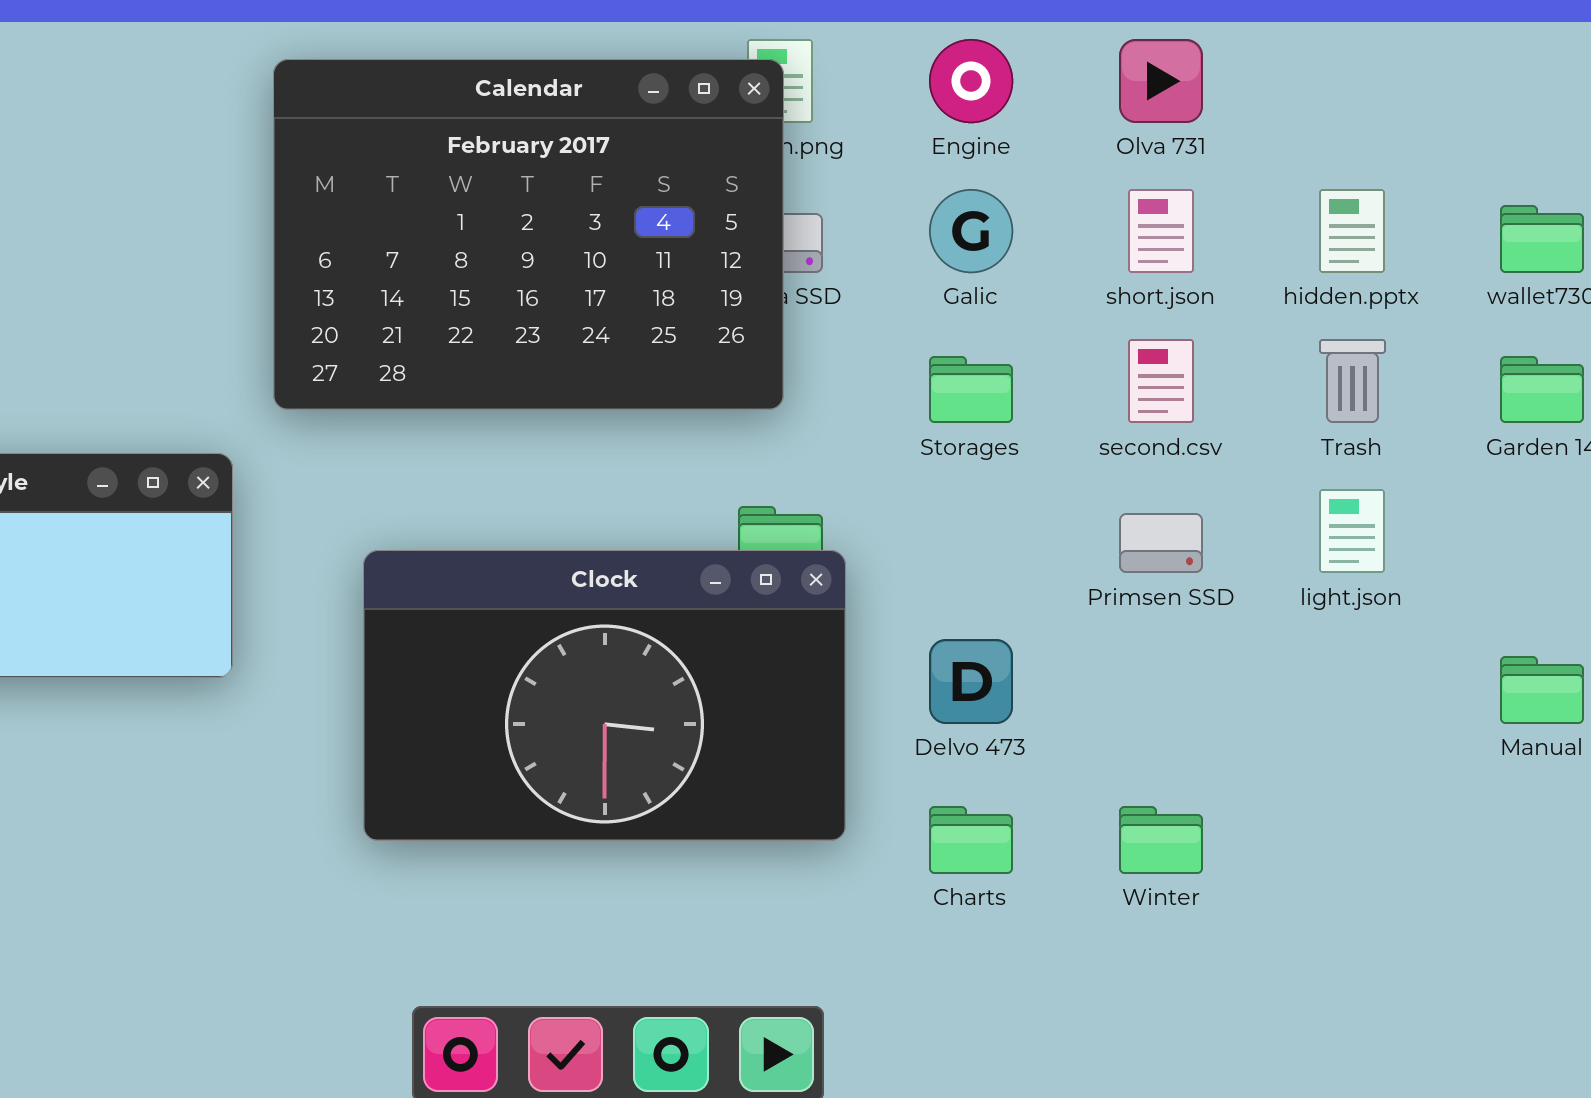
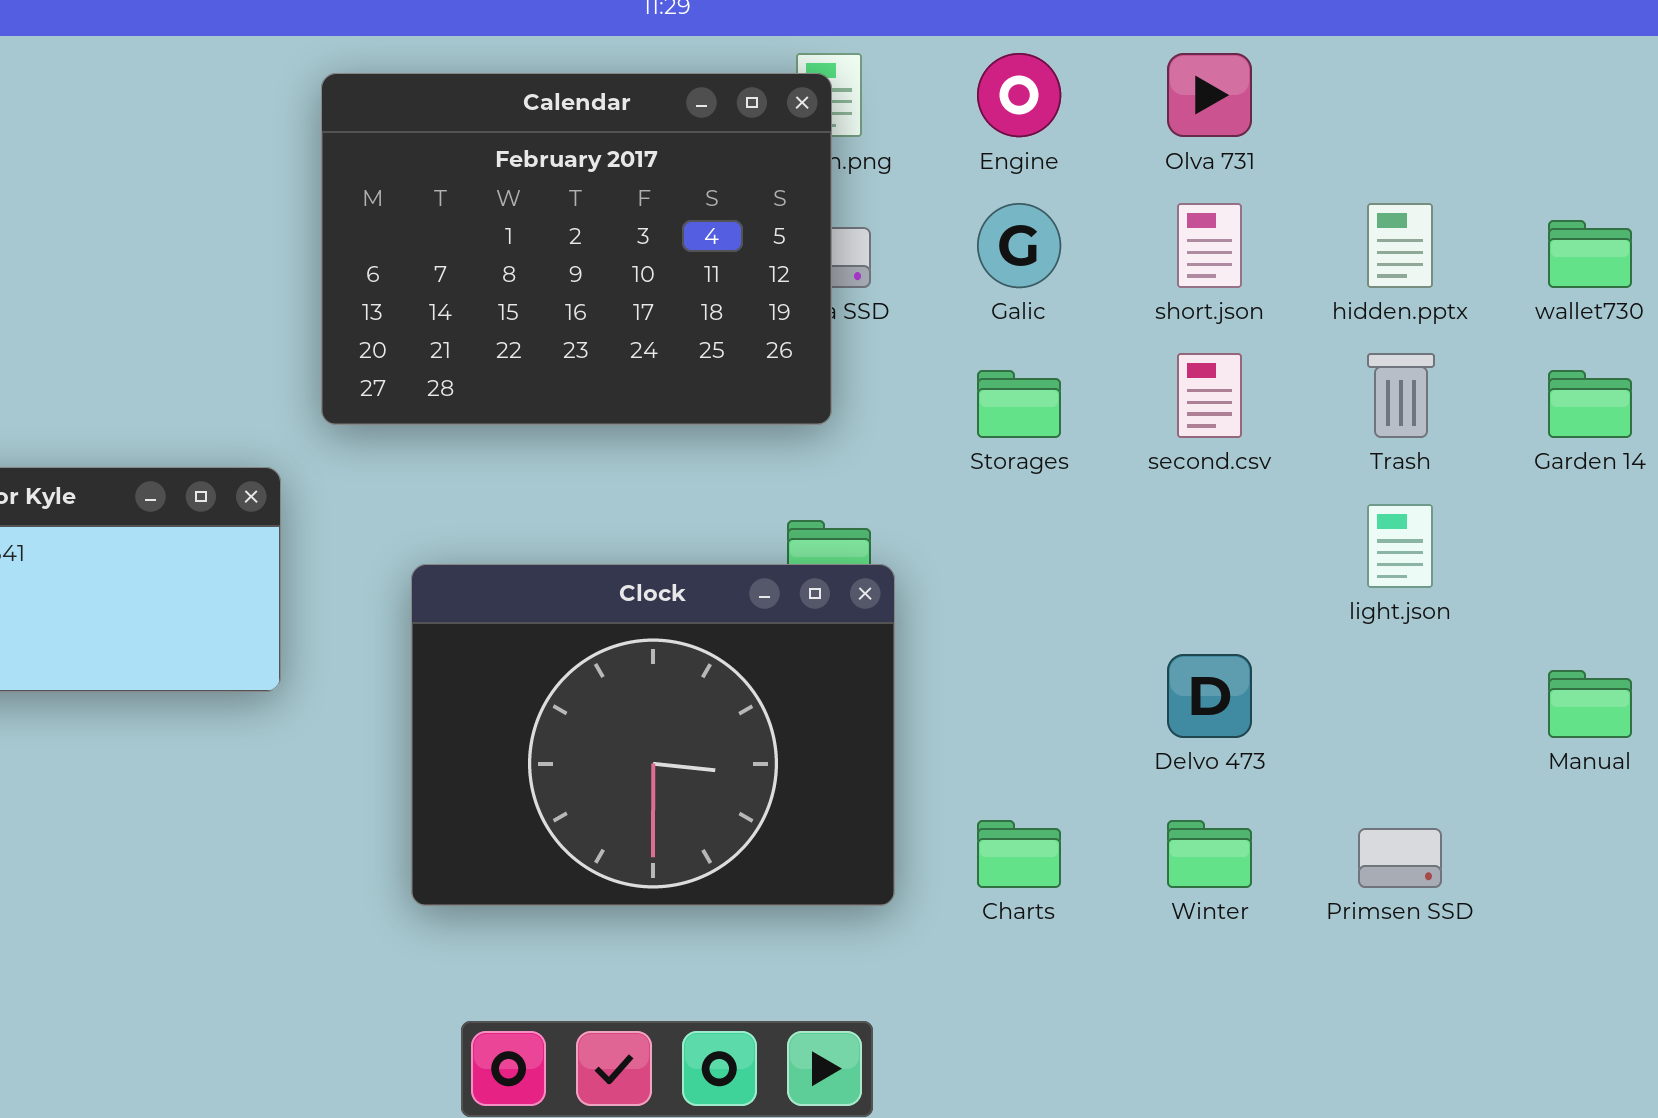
Primsen SSD: [1119,513,1203,573] -> [1358,828,1442,888], moved
Clock: [363,550,846,841] -> [411,564,895,906], resized
Delvo 473: [929,639,1013,724] -> [1167,654,1252,738], moved

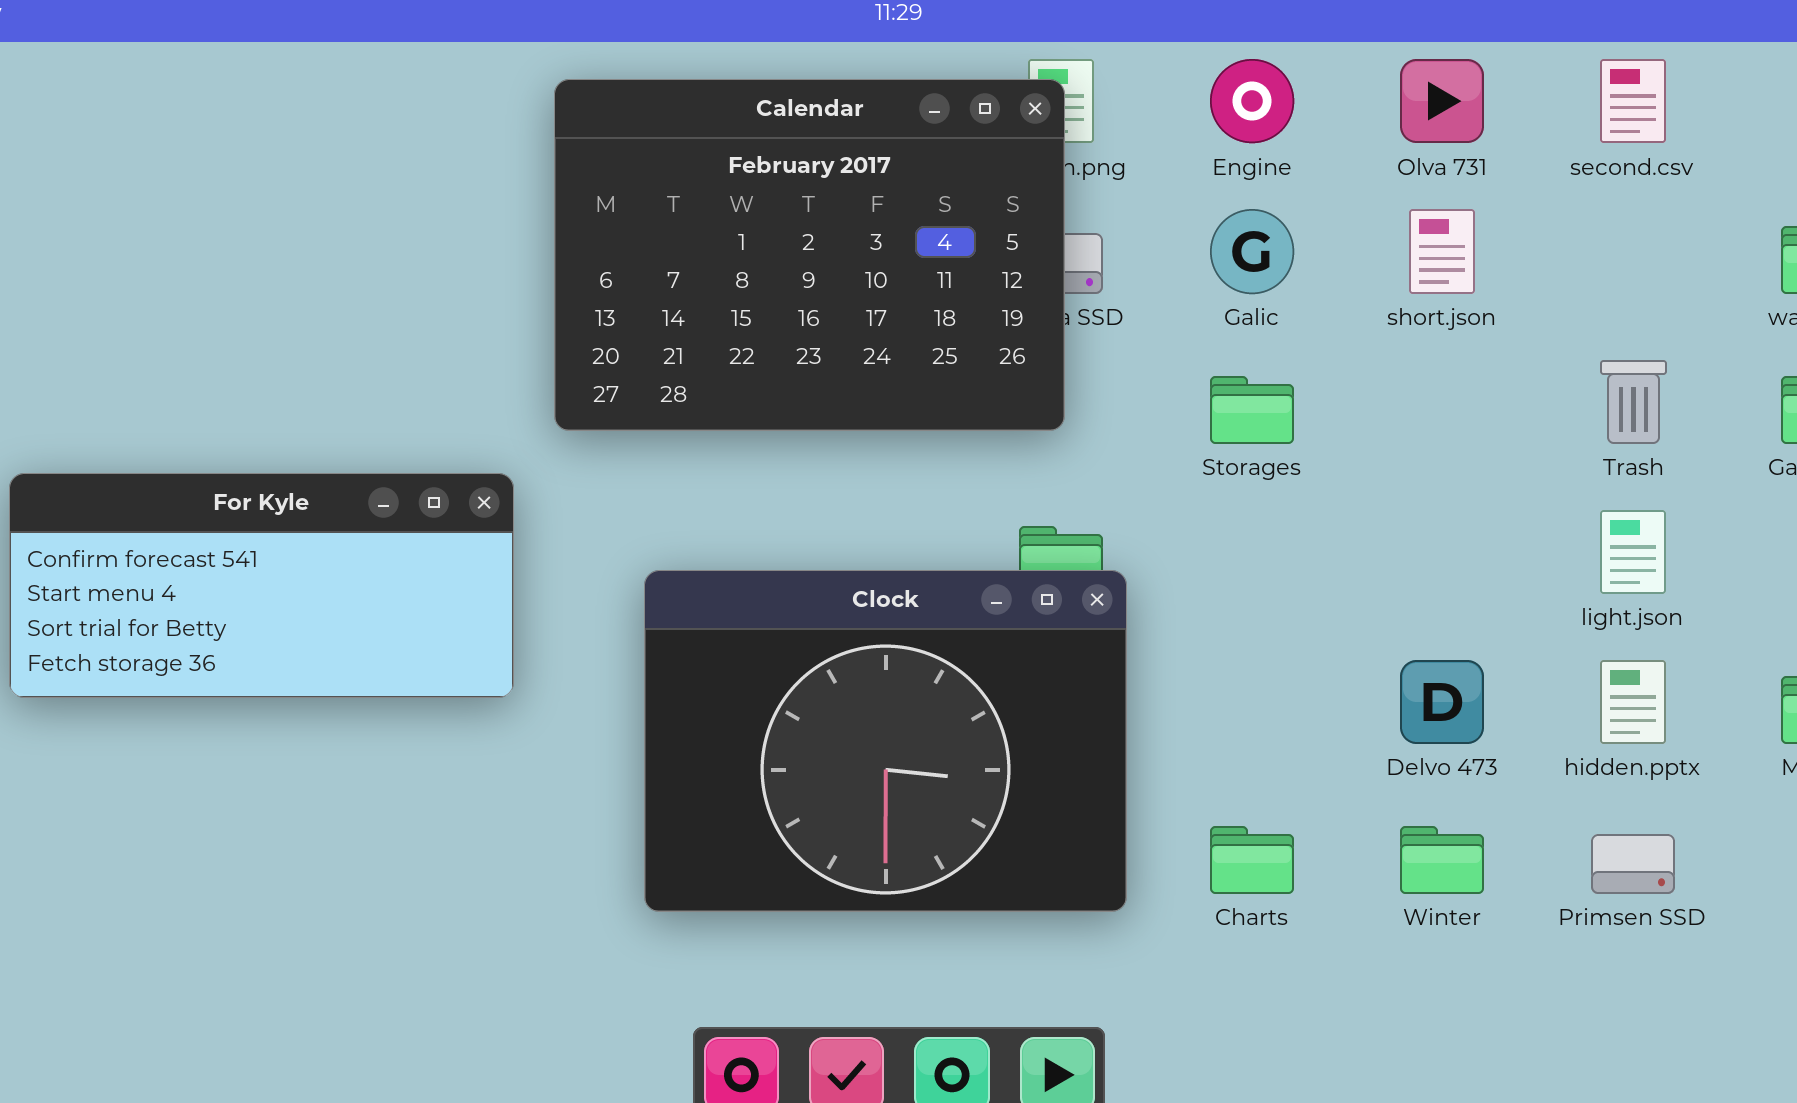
hidden.pptx: [1367,203,1433,288] -> [1600,660,1666,744], moved
second.csv: [1177,353,1242,438] -> [1600,59,1666,143], moved

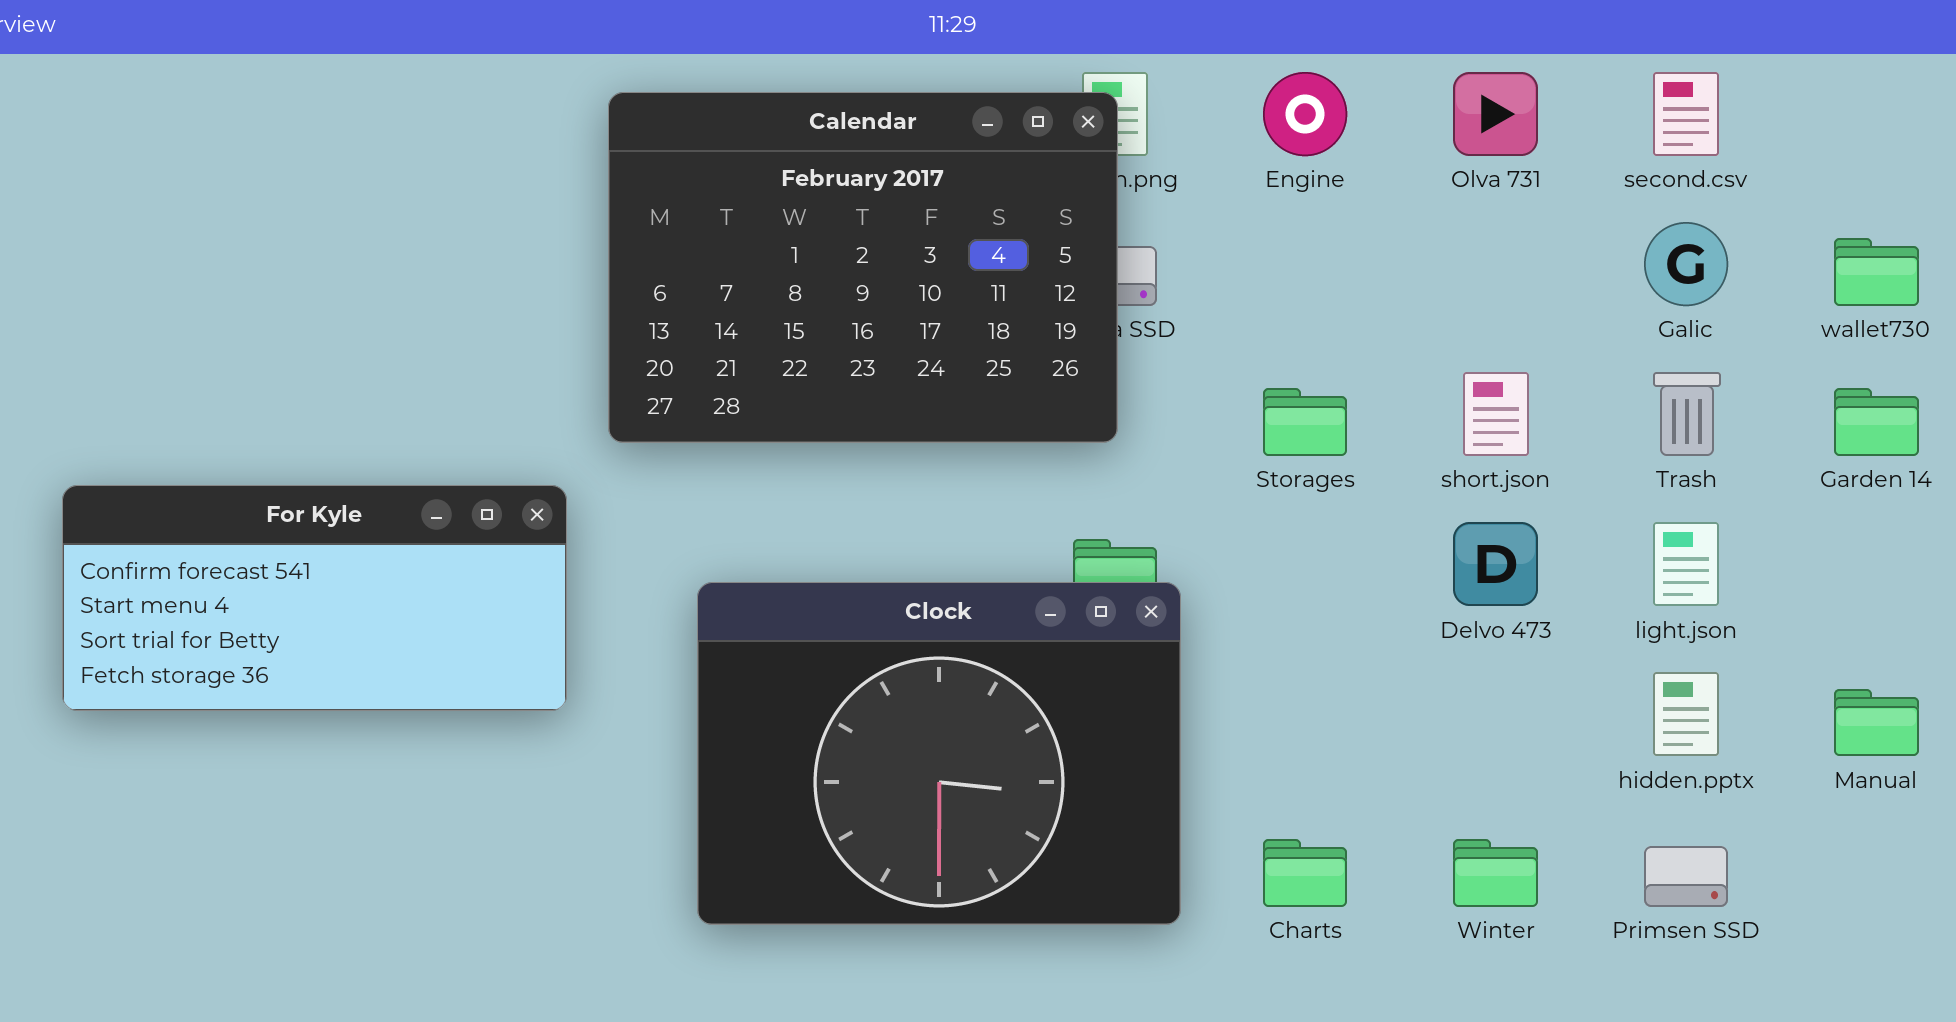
Galic: [1210,209,1294,294] -> [1644,222,1728,306], moved
short.json: [1409,209,1475,294] -> [1463,372,1529,456], moved
Delvo 473: [1400,660,1484,744] -> [1453,522,1538,606], moved

